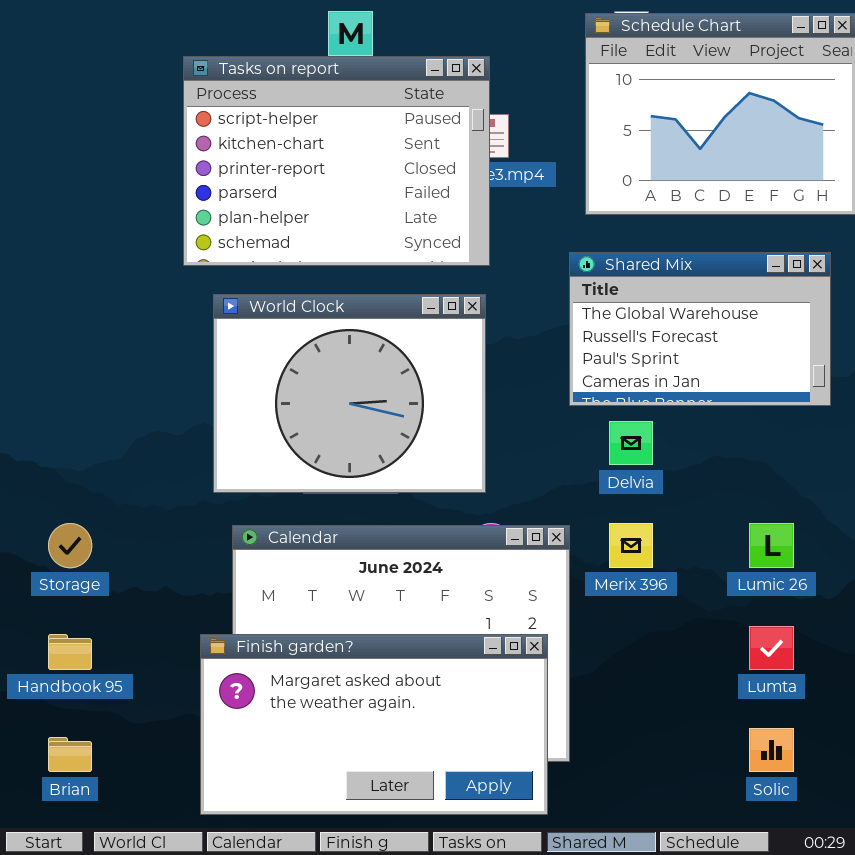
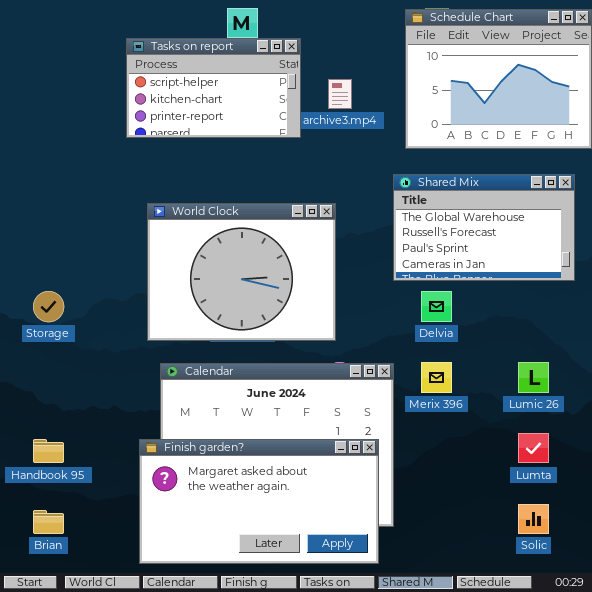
Tasks on report: [183,56,490,266] -> [126,38,301,138], resized
Storage: [48,523,92,568] -> [33,291,64,322], moved

